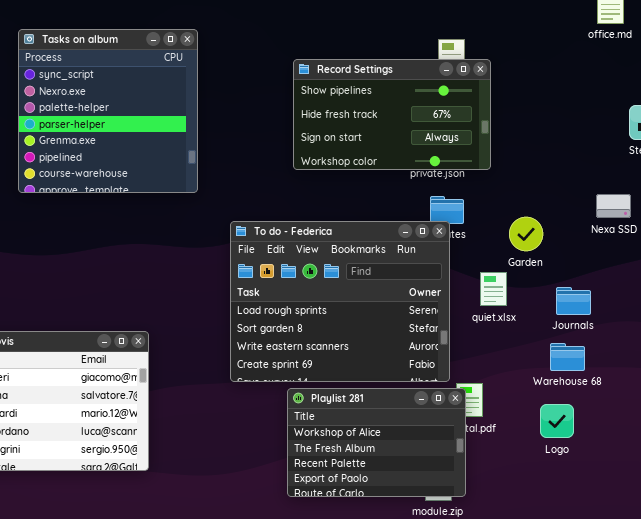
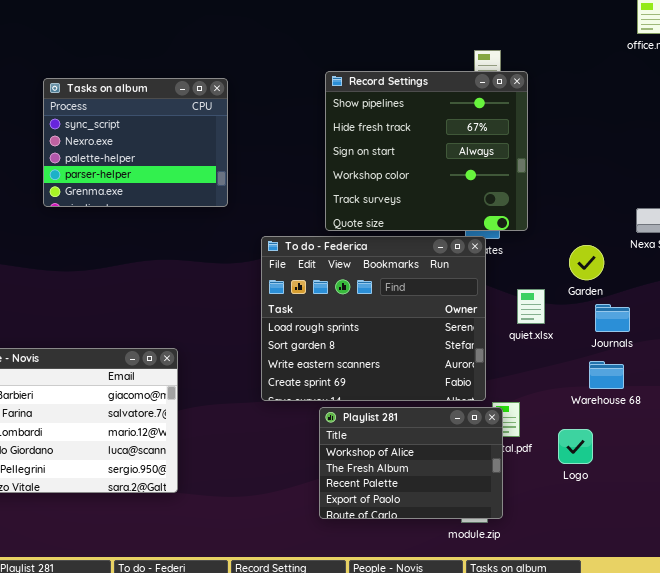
Tasks on album: [18,29,198,193] -> [43,78,228,207], resized
Record Settings: [293,59,491,170] -> [325,71,528,231], resized
Garden: [509,217,543,251] -> [569,245,604,280], moved
Logo: [540,404,574,438] -> [558,429,593,464], moved

